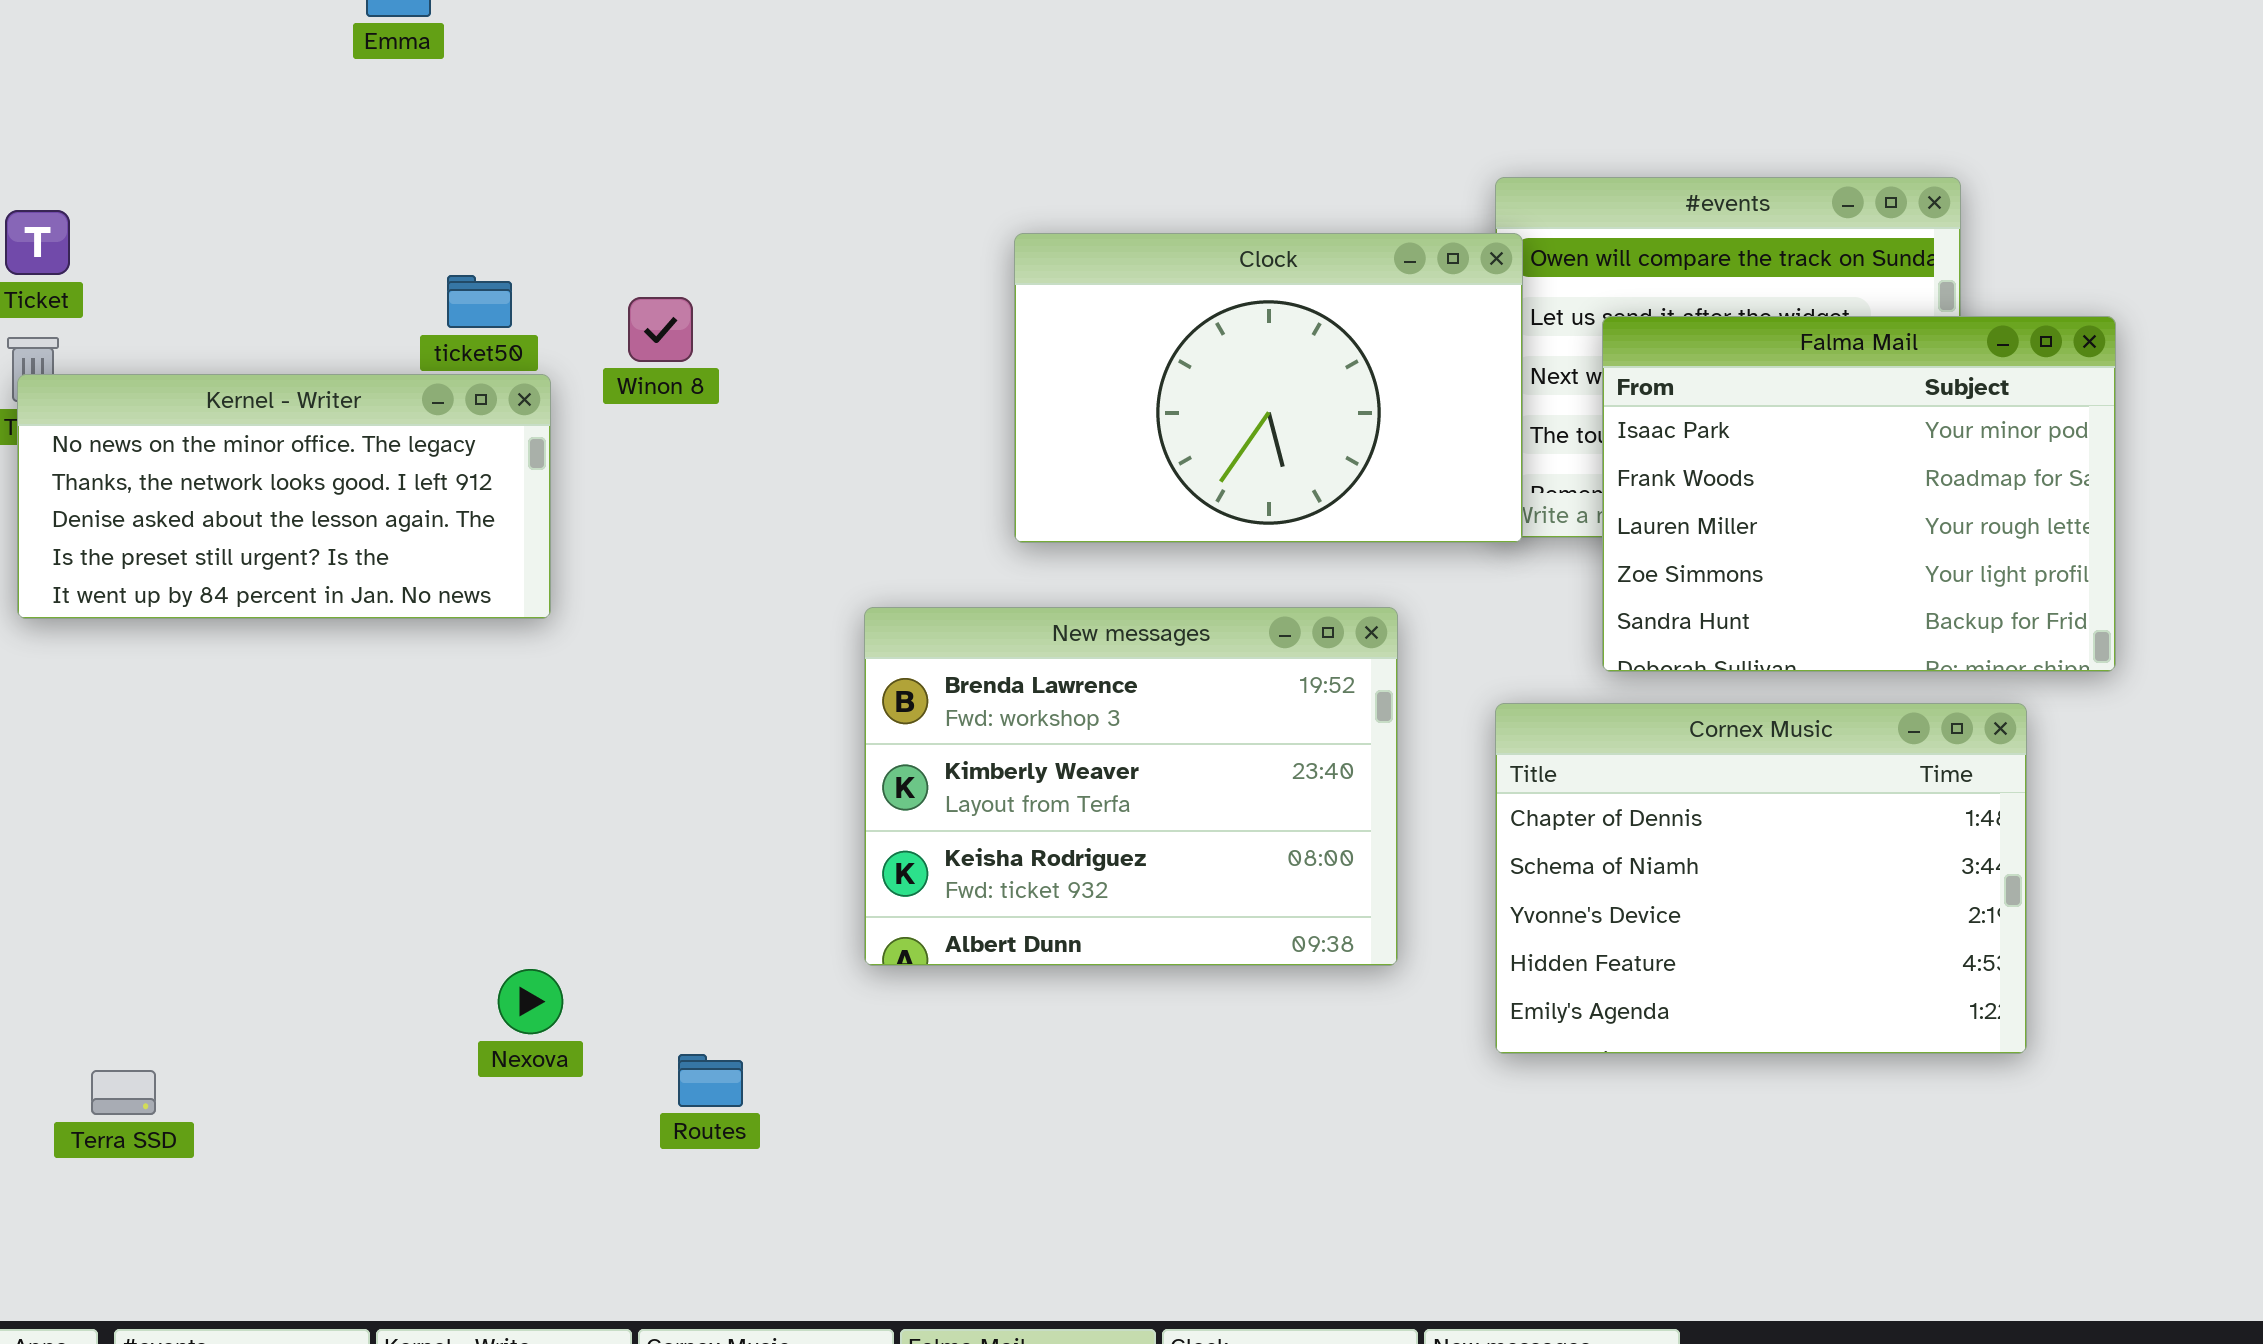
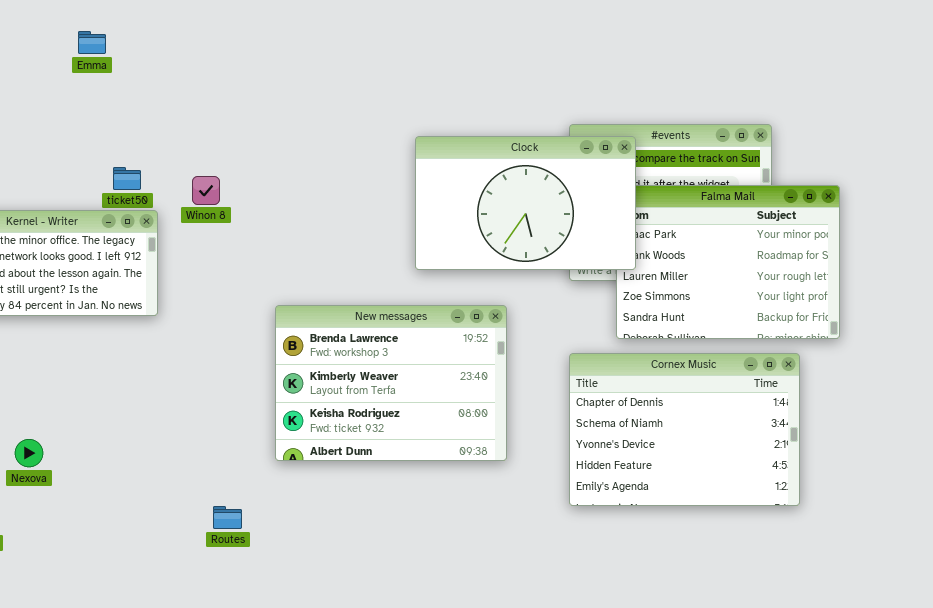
Clock: [1014,233,1523,543] -> [415,136,636,270], moved
New messages: [864,607,1398,966] -> [275,305,507,461], moved
Nexova: [498,969,563,1034] -> [15,439,43,467], moved

